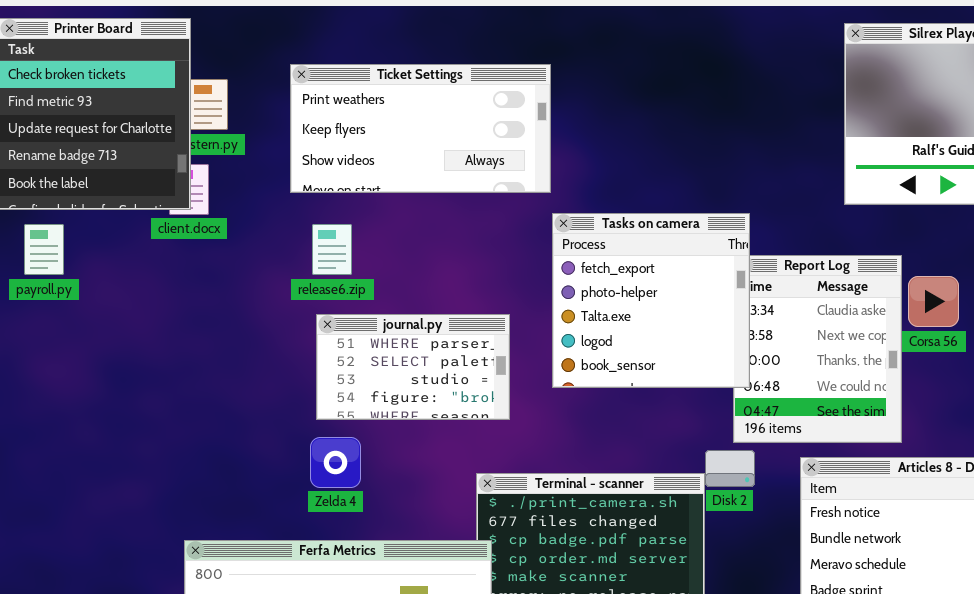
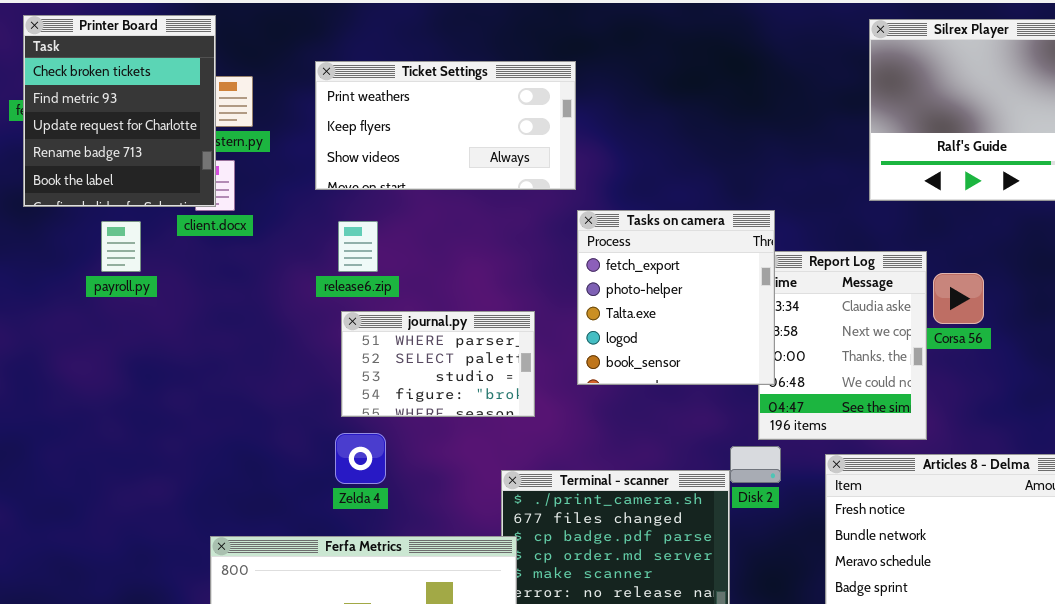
payroll.py: [24,224,64,275] -> [101,221,141,272], moved

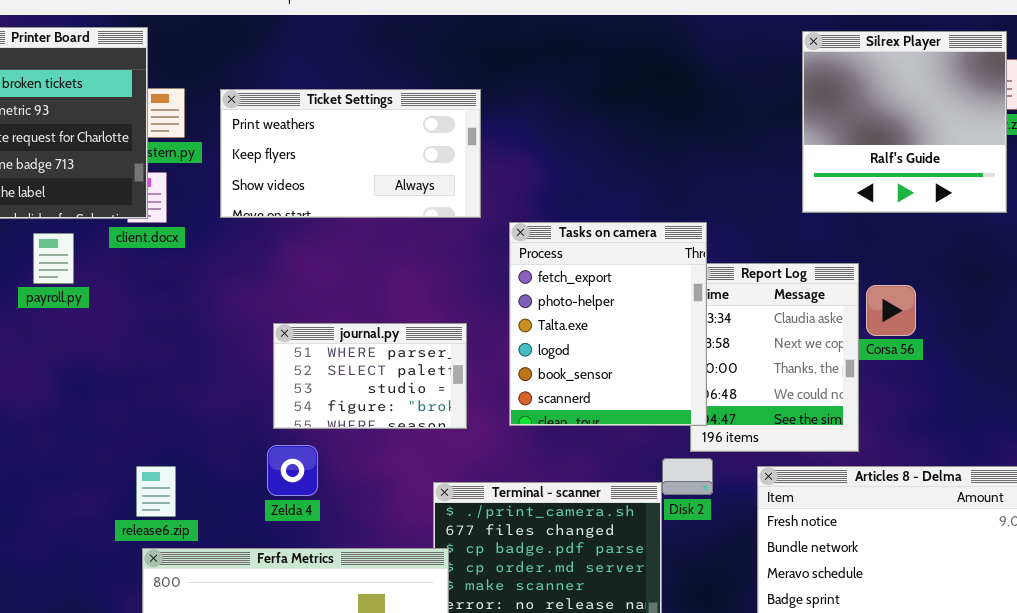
Ticket Settings: [315,61,576,190] -> [220,89,481,218], moved
Tasks on camera: [577,210,775,385] -> [509,222,707,426], resized
release6.zip: [338,221,378,272] -> [136,466,176,517], moved

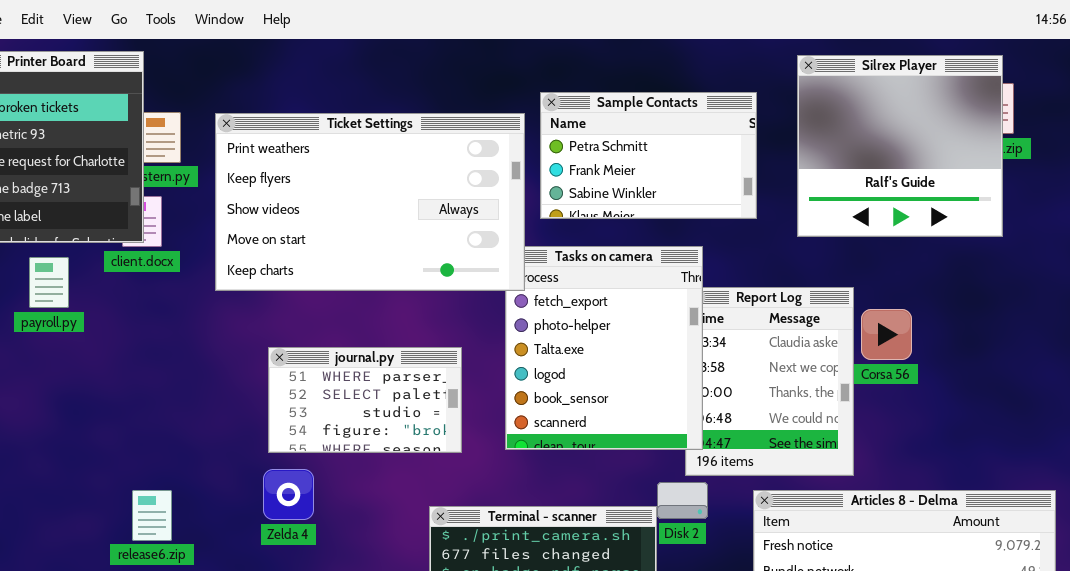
Sample Contacts: none -> [540,92,757,219], opened
Ticket Settings: [220,89,481,218] -> [215,113,525,291], resized

